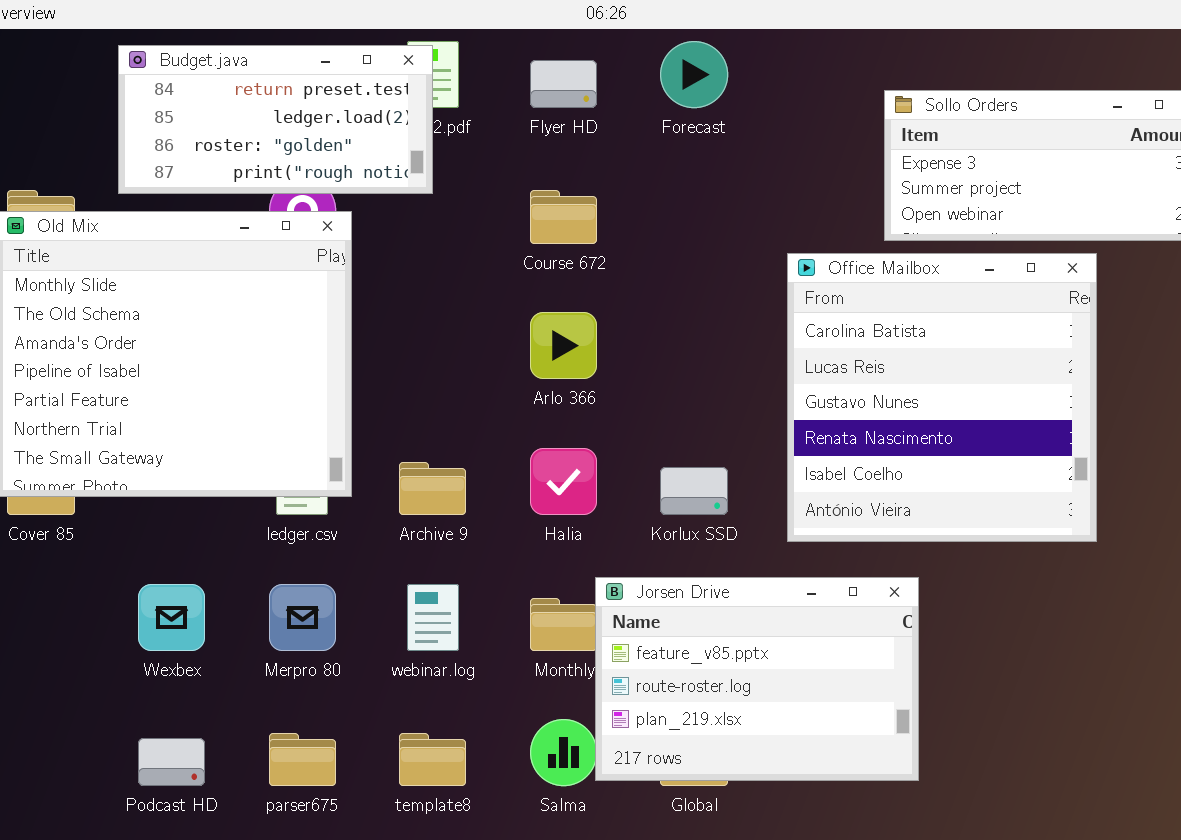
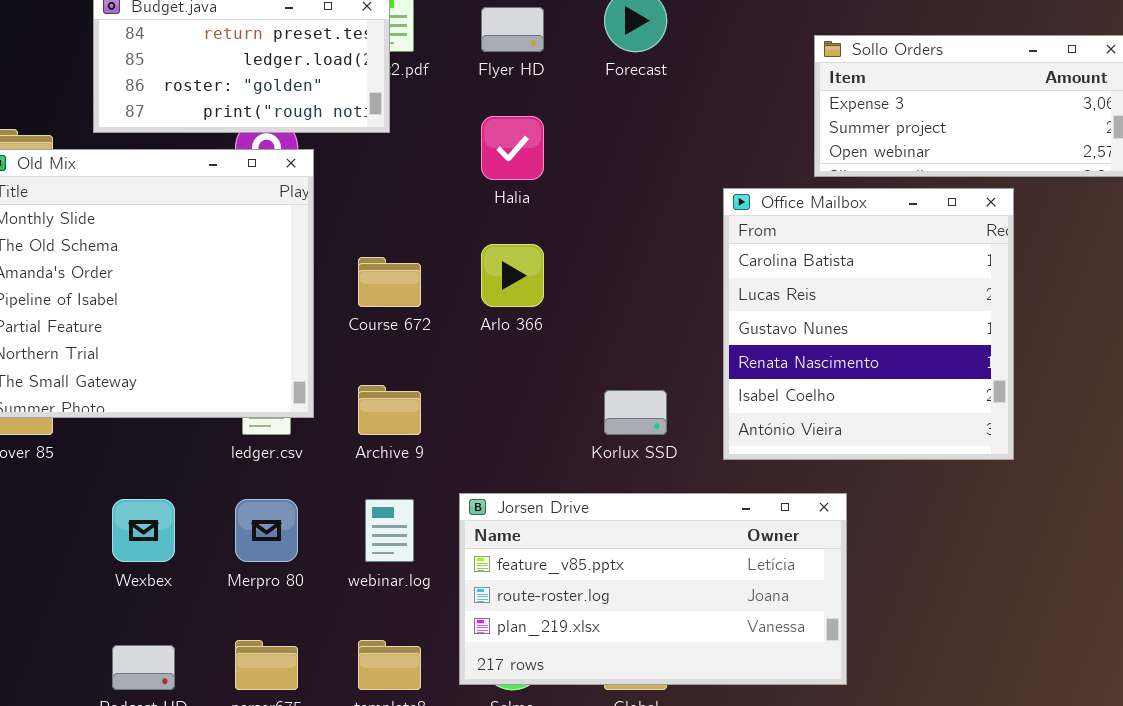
Course 672: [530,190,597,244] -> [358,257,421,307], moved
Halia: [530,448,597,515] -> [481,116,544,180], moved
Jorsen Drive: [595,577,919,781] -> [459,493,847,685], resized

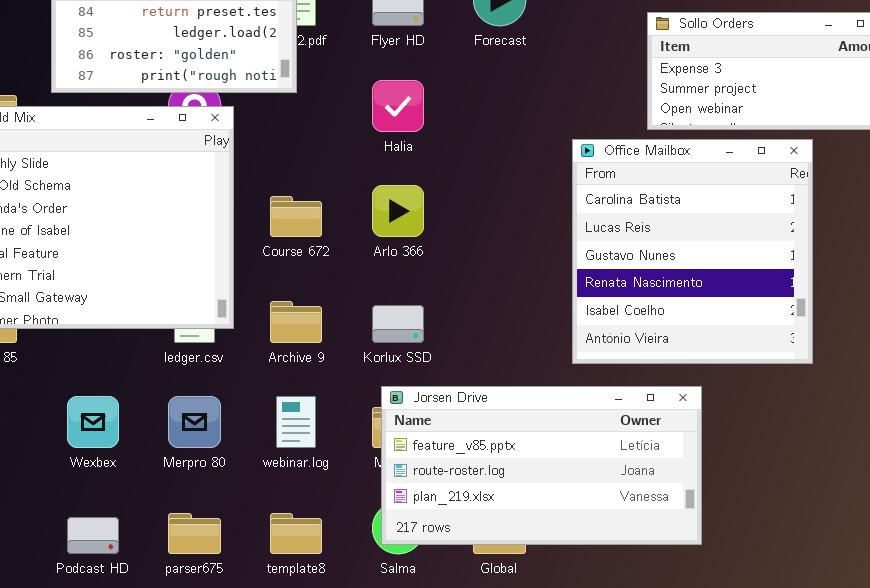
Korlux SSD: [604,390,667,435] -> [372,305,424,343], moved
Jorsen Drive: [459,493,847,685] -> [381,386,702,545], moved

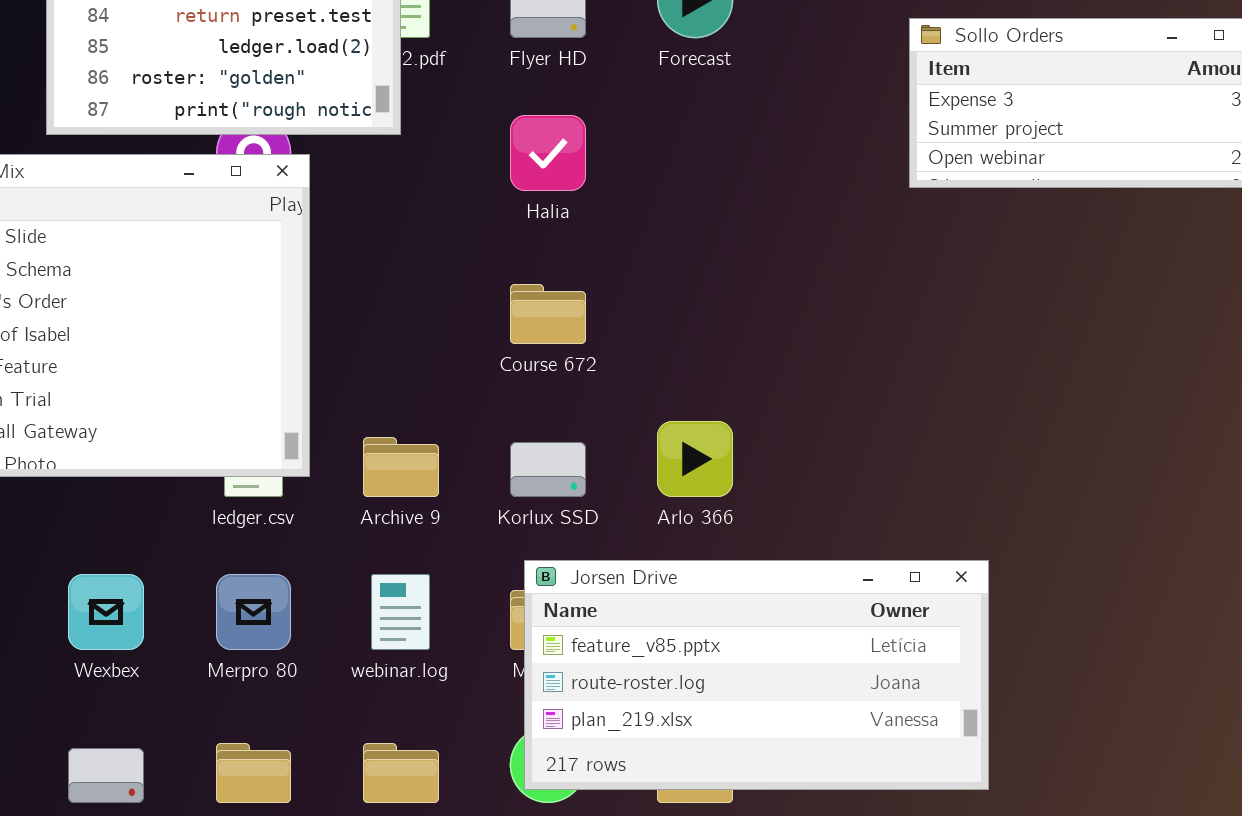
Office Mailbox: [572,139,813,364] -> none, closed
Arlo 366: [372,185,424,237] -> [657,421,733,497], moved
Course 672: [270,196,322,237] -> [510,284,586,344], moved

